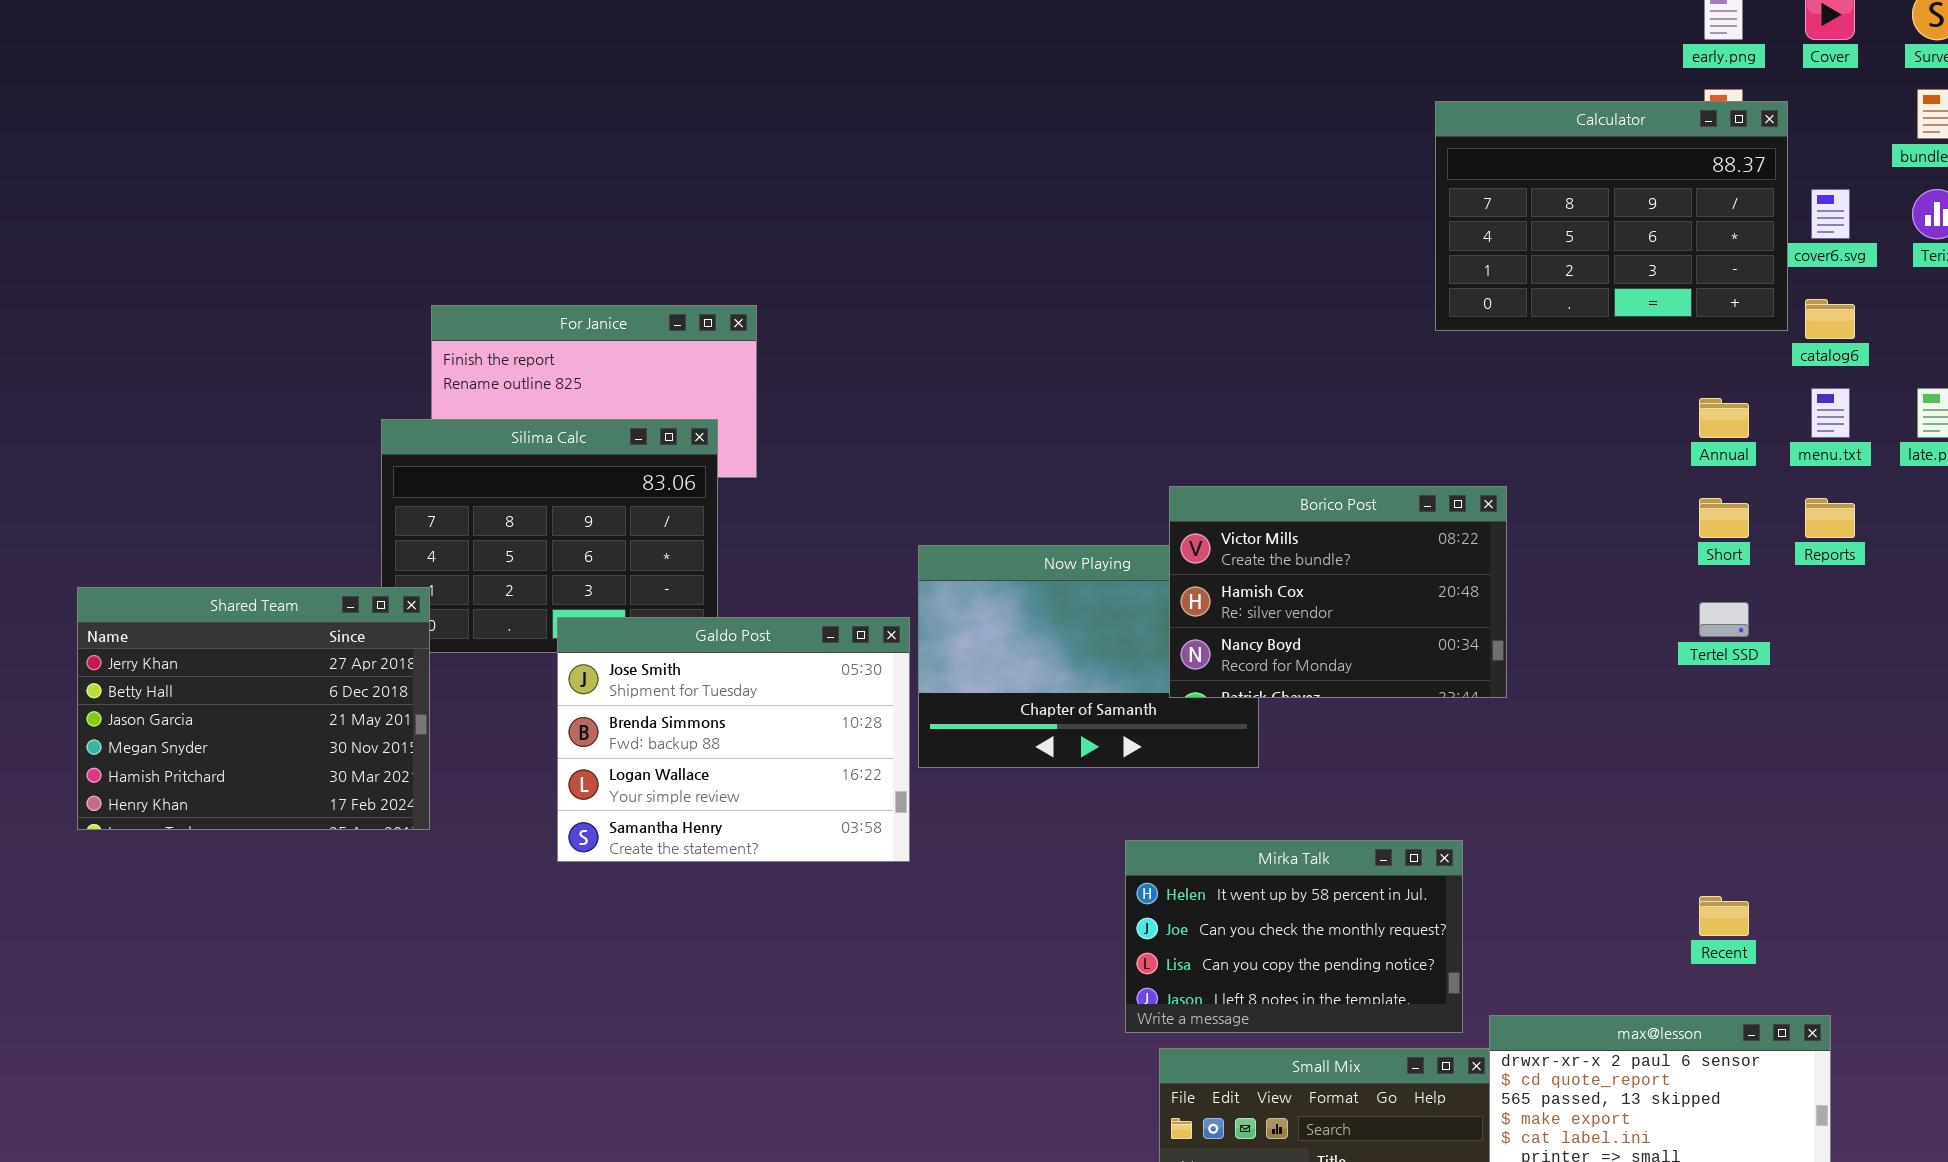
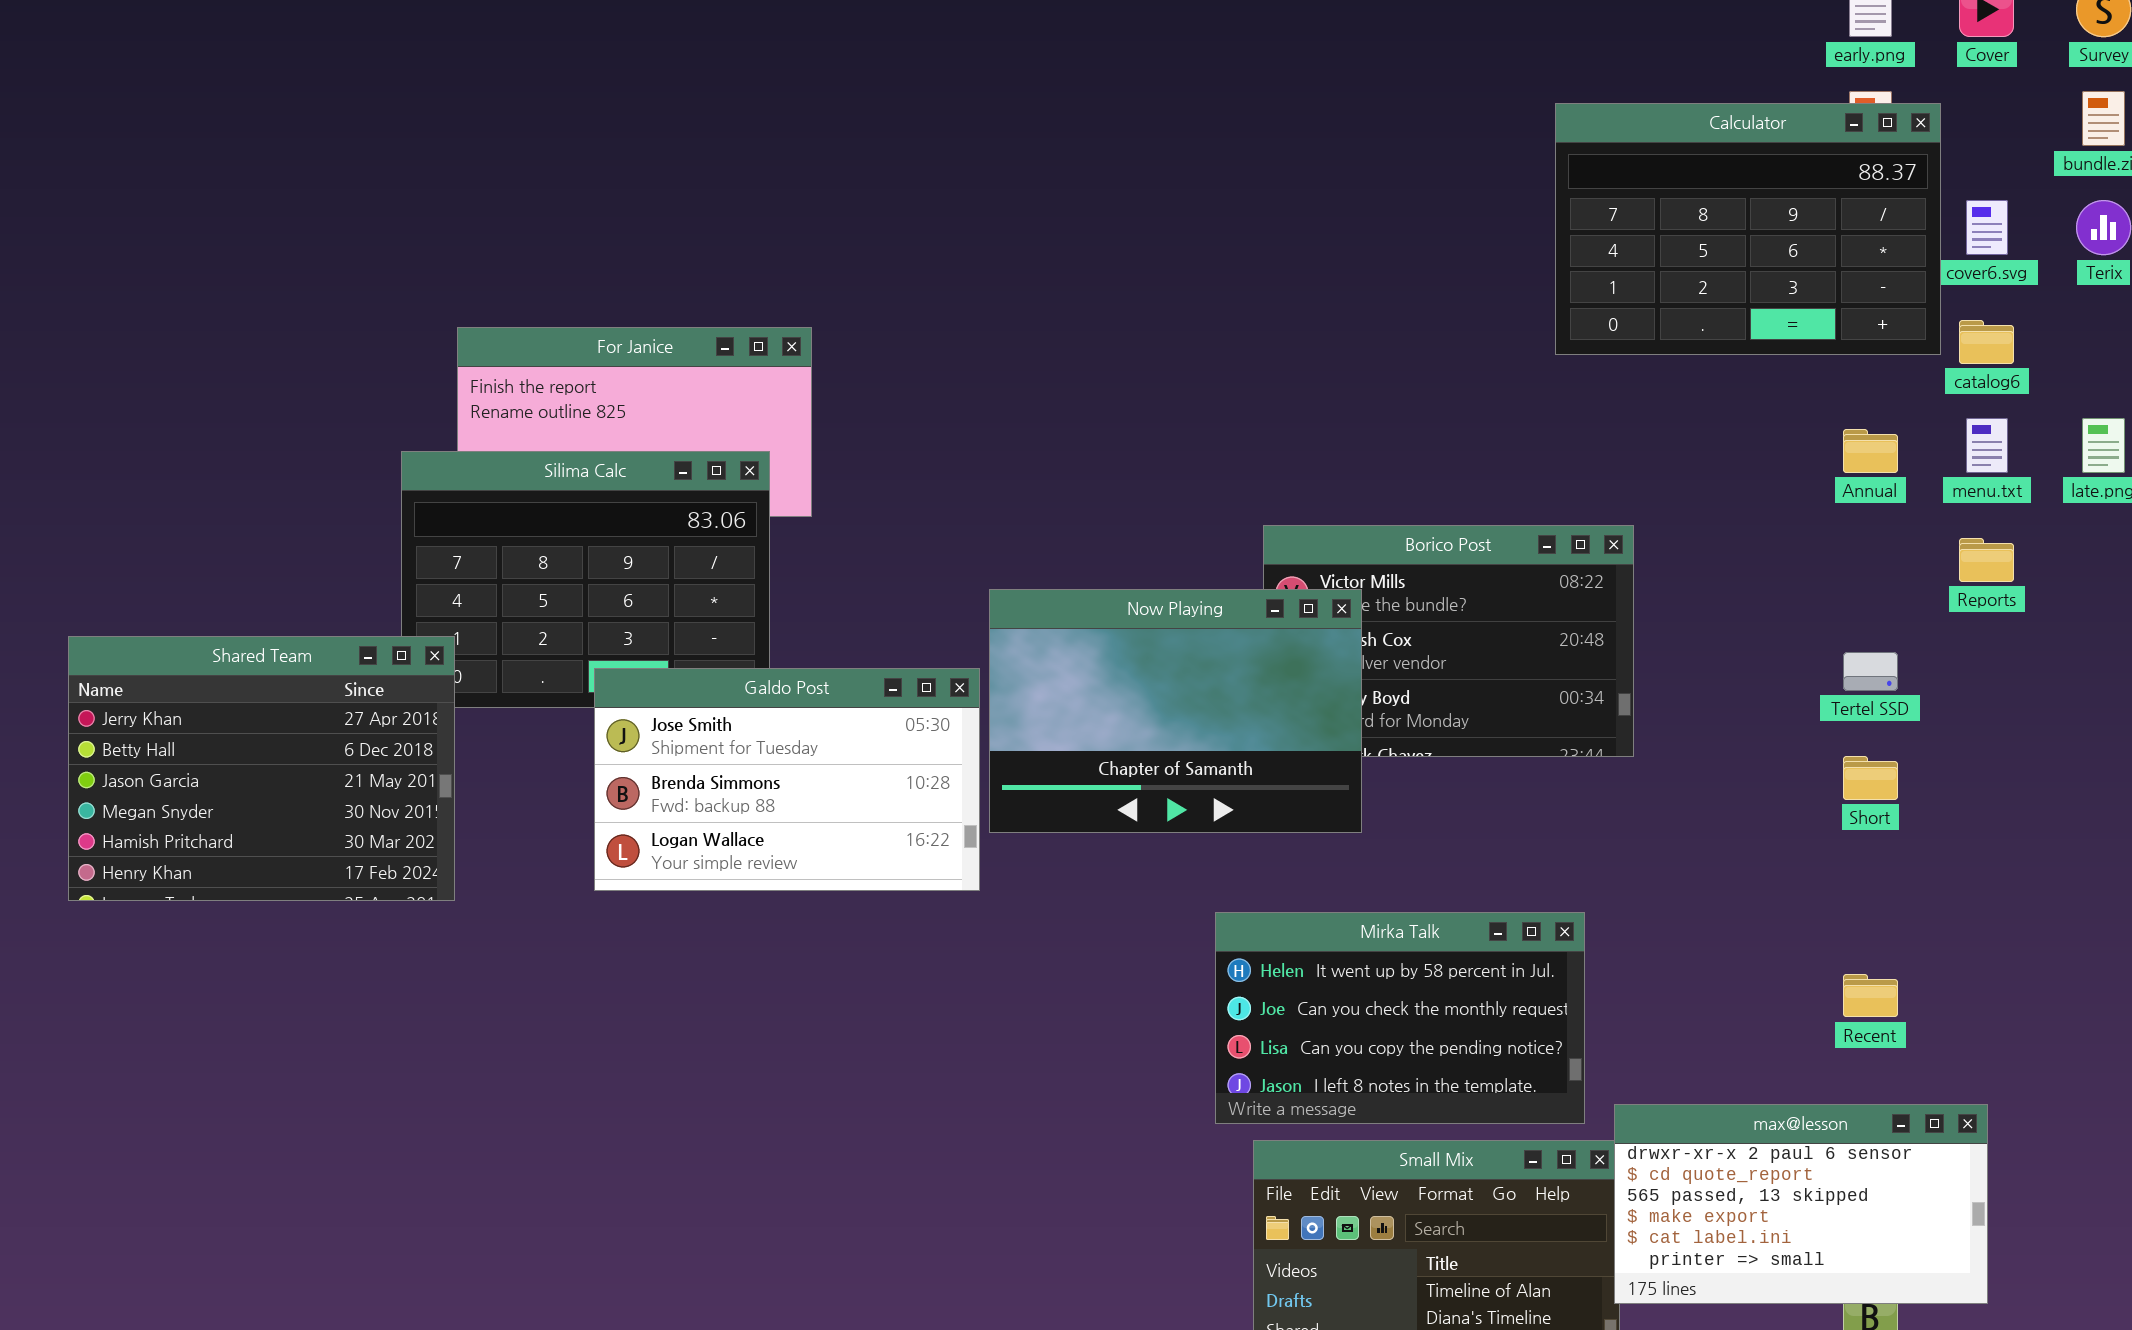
Short: [1699,498,1749,538] -> [1843,756,1898,800], moved
Now Playing: [918,545,1259,768] -> [989,589,1362,833], raised
Galdo Post: [557,617,910,862] -> [594,668,980,891], resized

